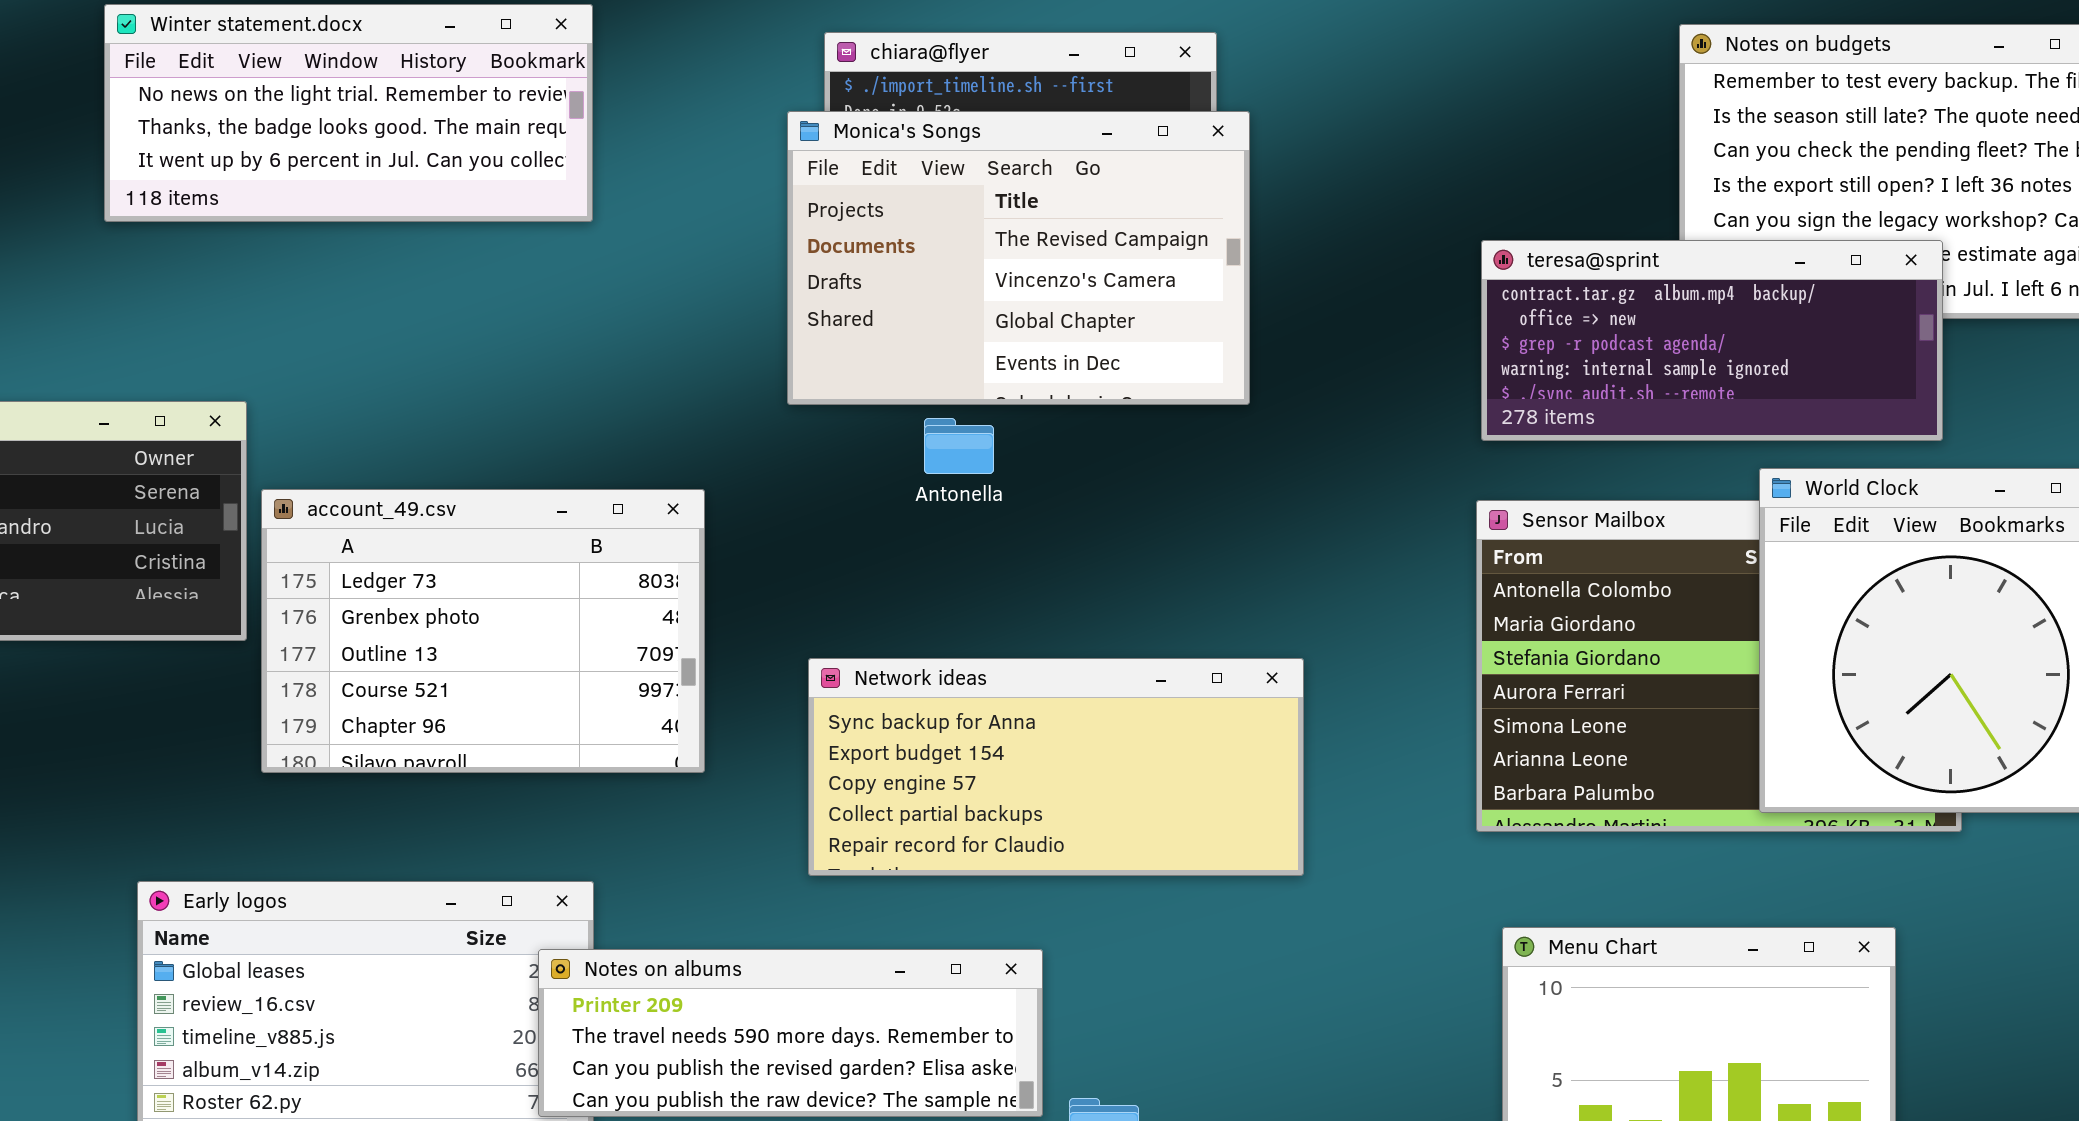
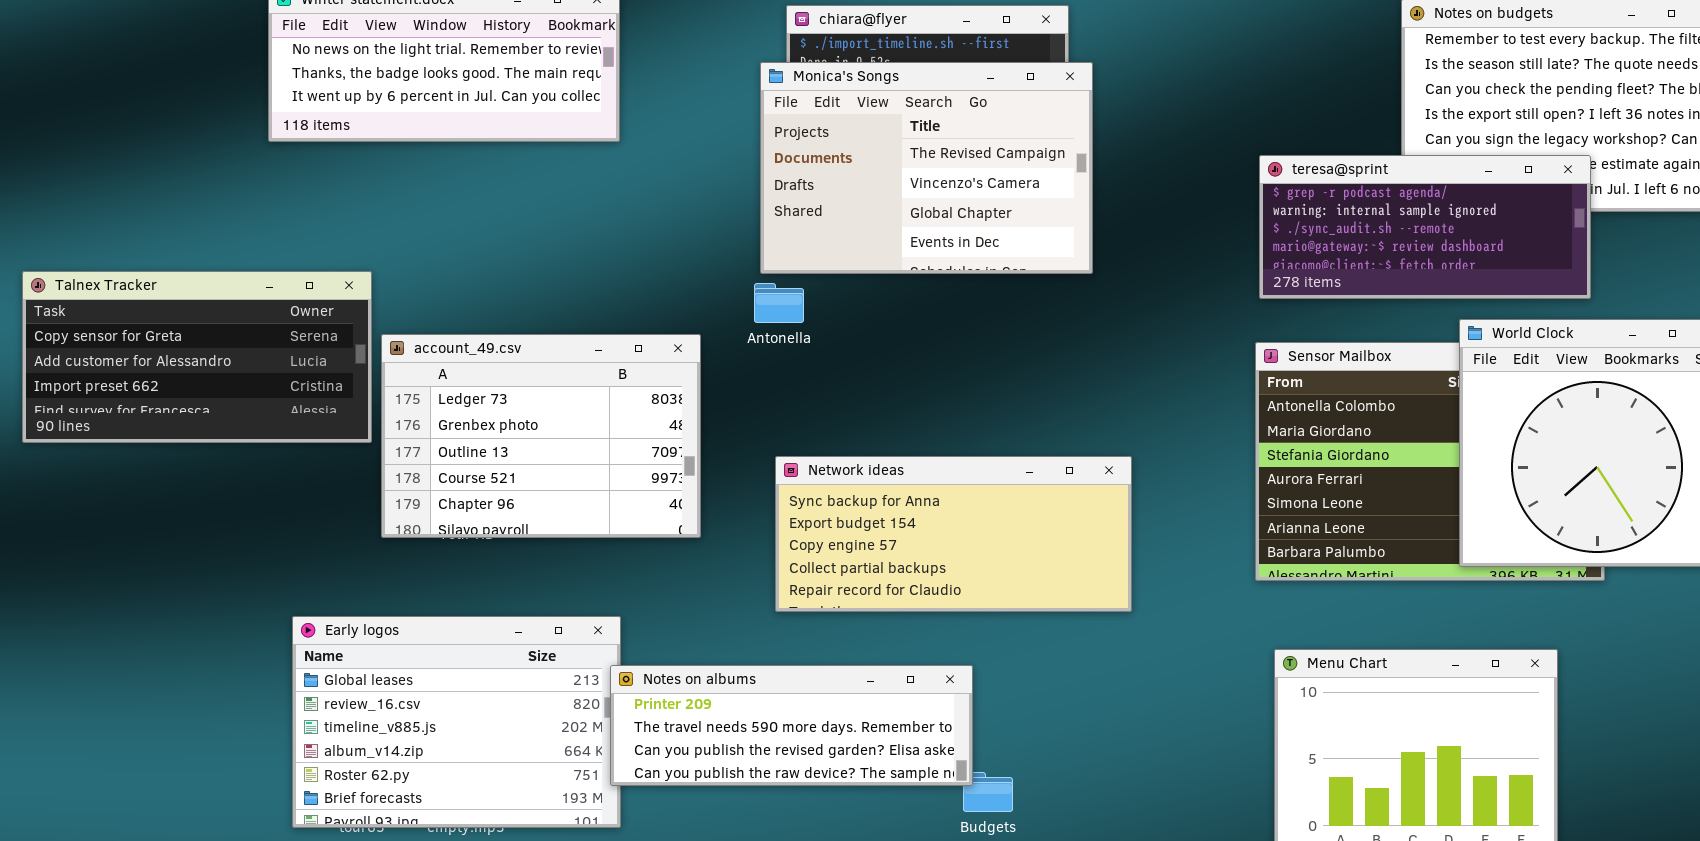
teresa@sprint: [1481,240,1943,441] -> [1259,155,1591,299], scrolled down 2 rows
Antonella: [924,418,994,474] -> [754,283,804,323], moved
Notes on albums: [538,949,1043,1117] -> [610,665,973,786], moved

